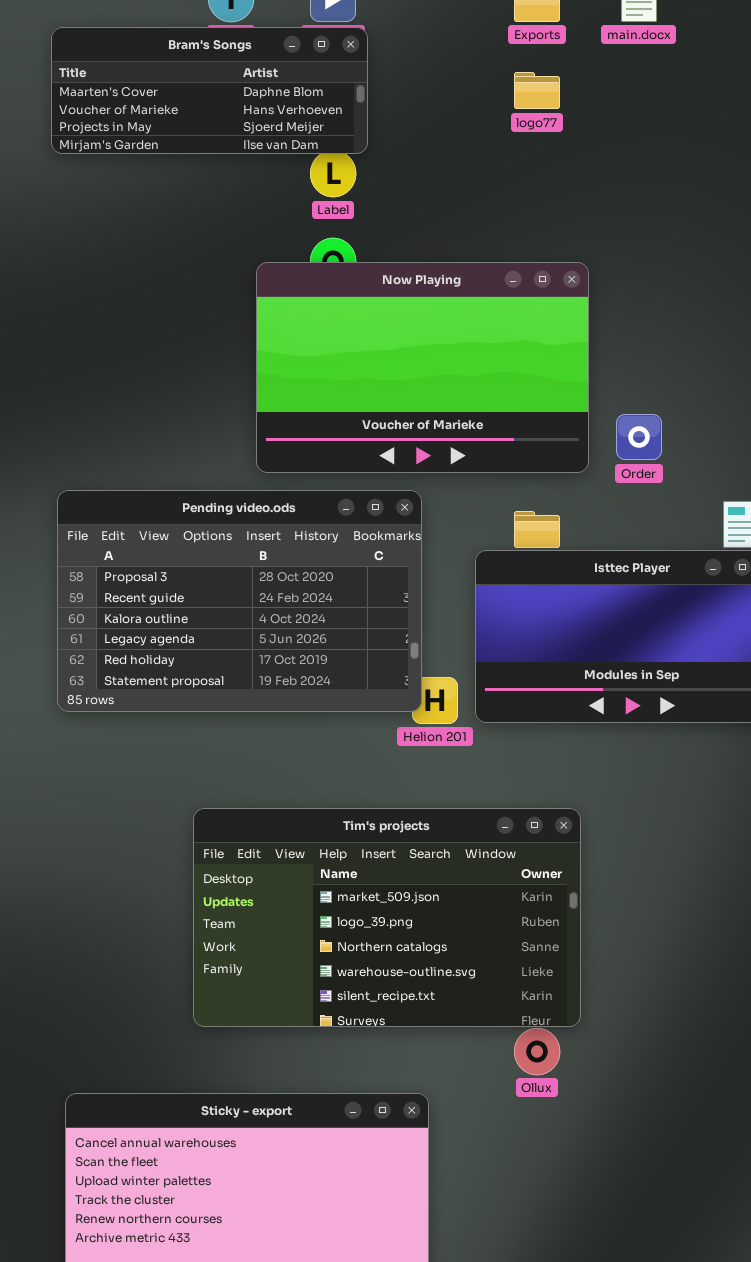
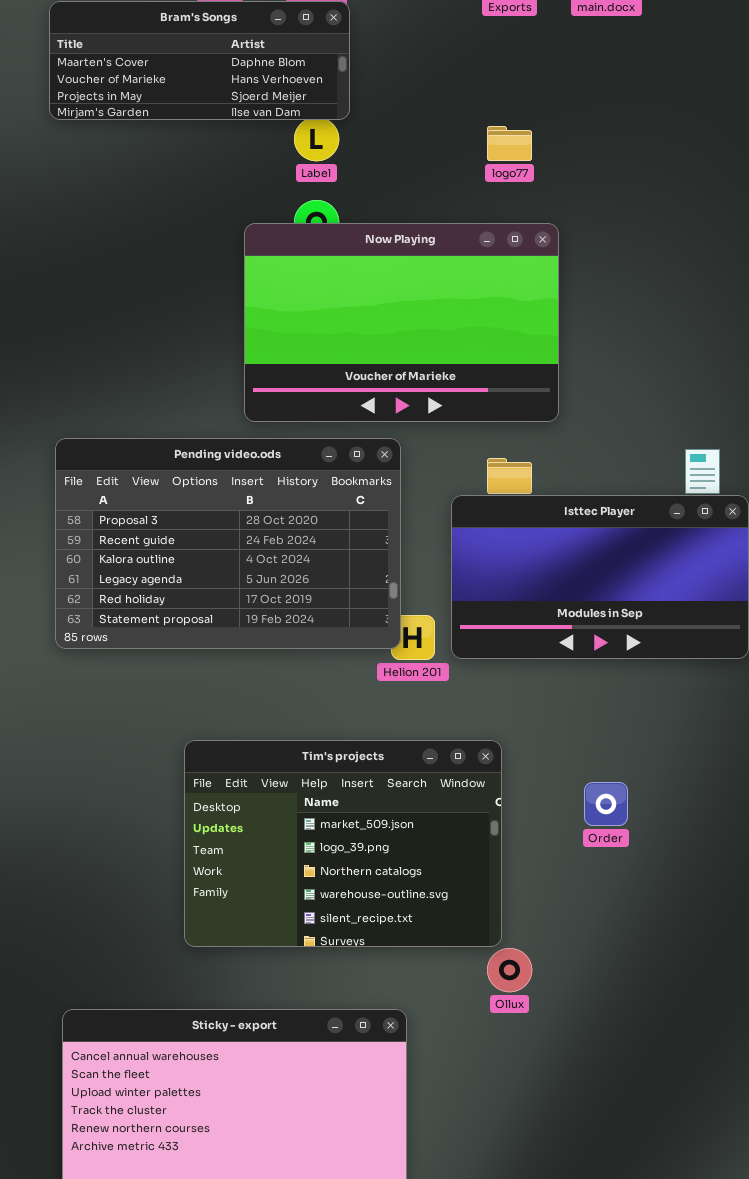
logo77: [514,72,560,109] -> [487,126,532,161], moved
Order: [616,414,662,460] -> [584,782,628,826], moved
Tim's projects: [193,808,581,1027] -> [184,740,502,947], resized

